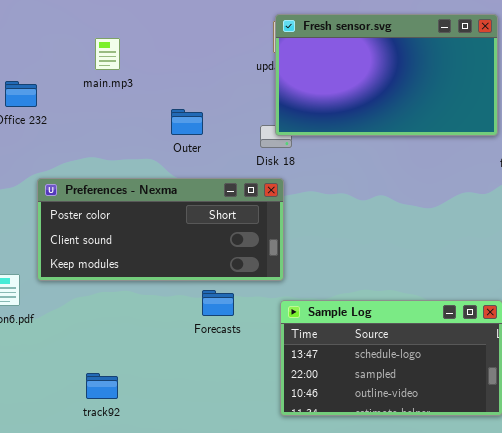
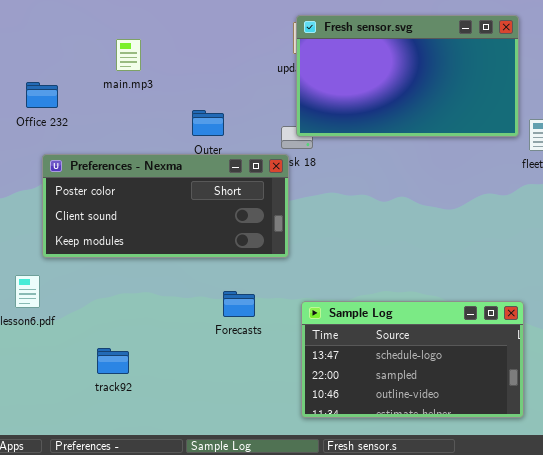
Preferences - Nexma: [37,178,284,281] -> [42,154,289,258], moved
track92: [86,373,118,399] -> [97,348,129,374], moved

